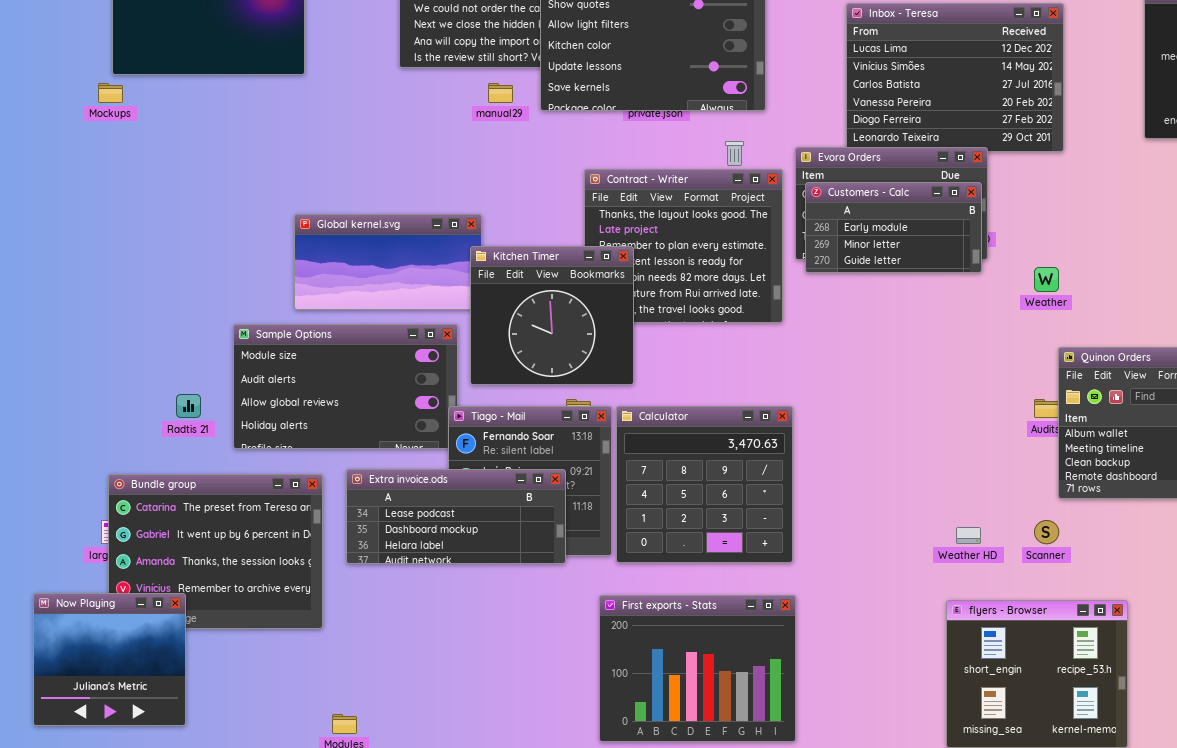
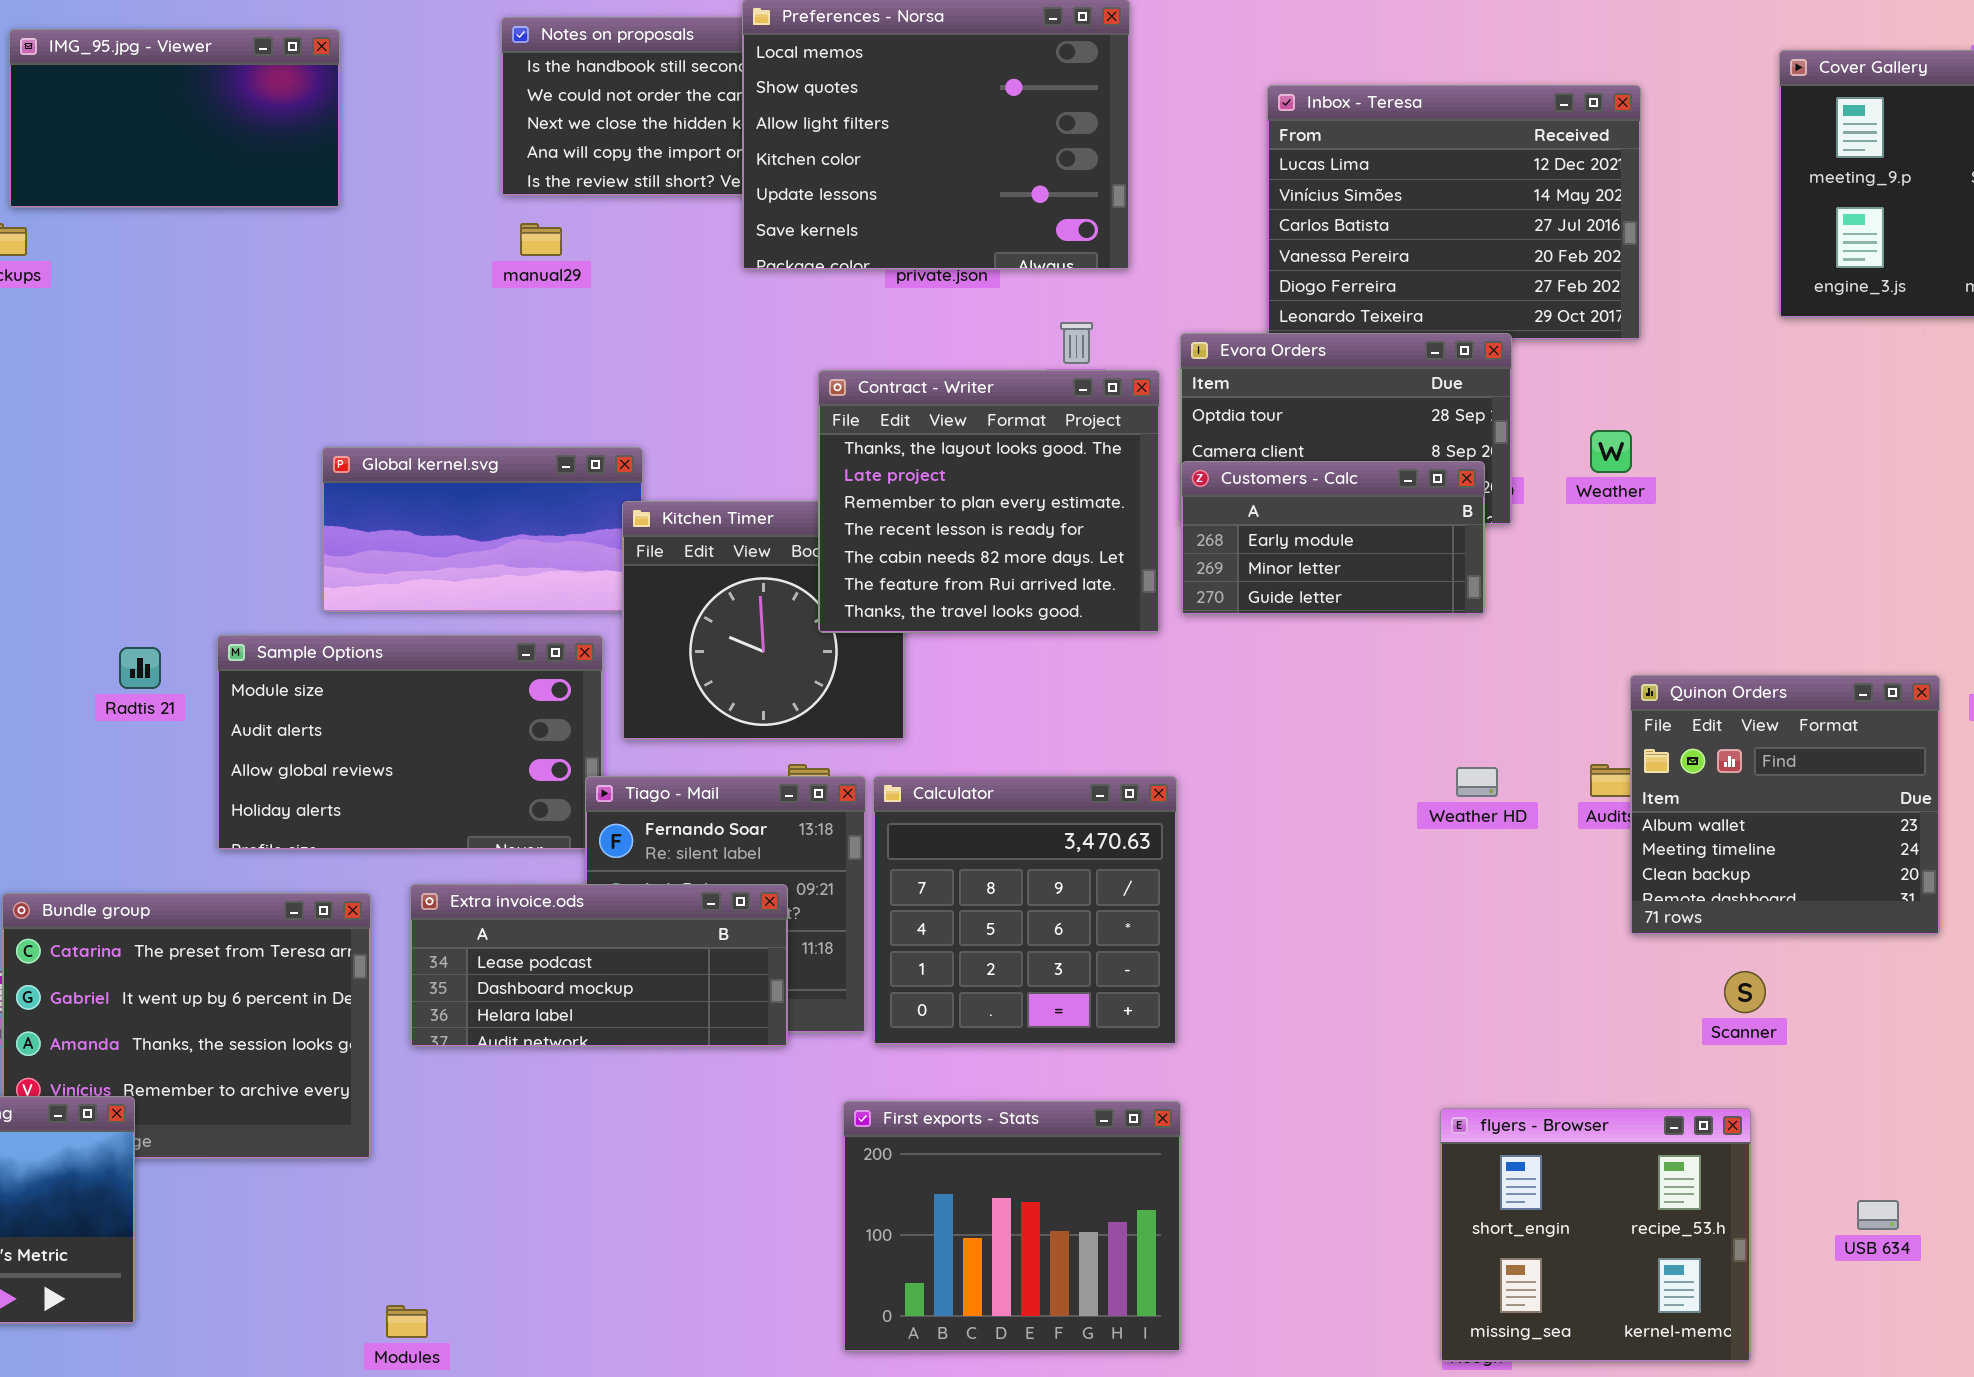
manual29: [488,83,513,103] -> [520,223,562,256], moved
Contract - Writer: [584,169,783,323] -> [818,370,1160,633], raised
Customers - Calc: [805,182,982,273] -> [1181,461,1485,615], moved
Weather: [1034,267,1059,292] -> [1590,430,1632,473], moved
Radtis 21: [176,394,201,418] -> [119,647,161,689], moved
Scanner: [1034,520,1059,544] -> [1724,971,1766,1013], moved
Weather HD: [956,527,981,544] -> [1456,767,1498,797], moved

